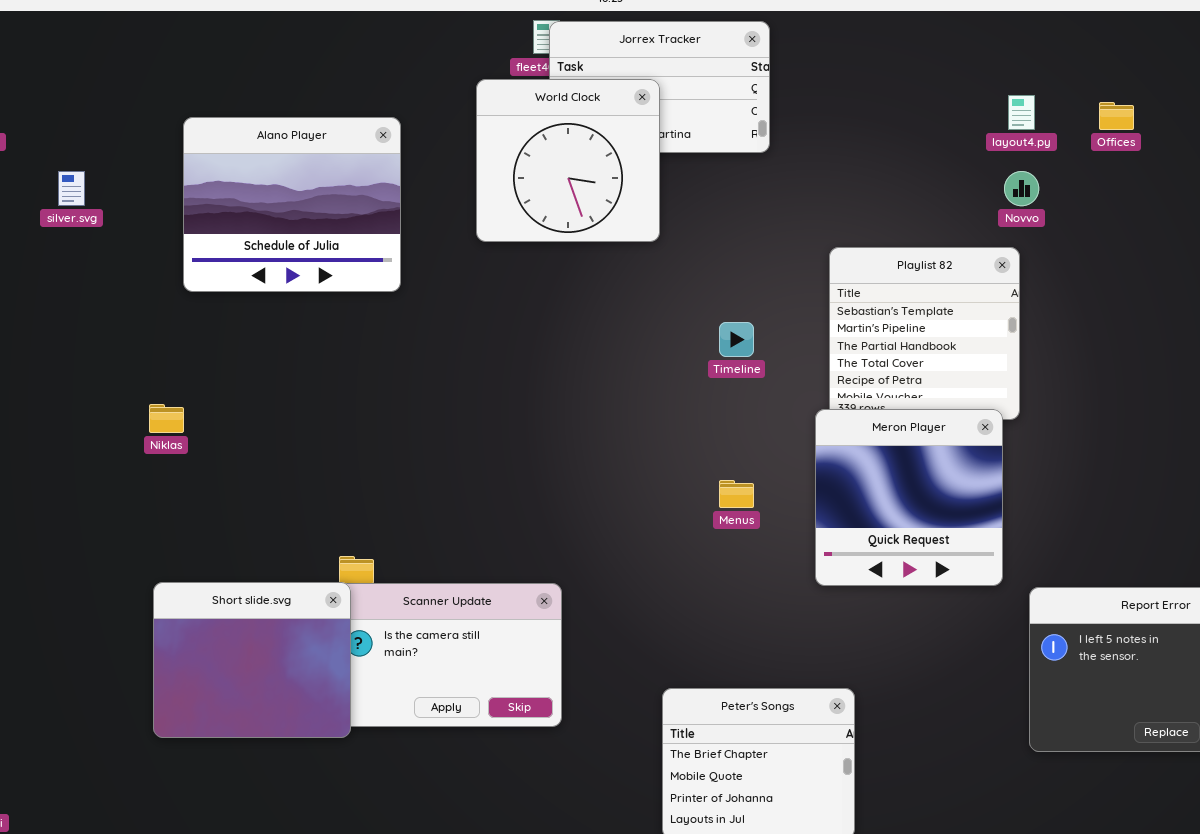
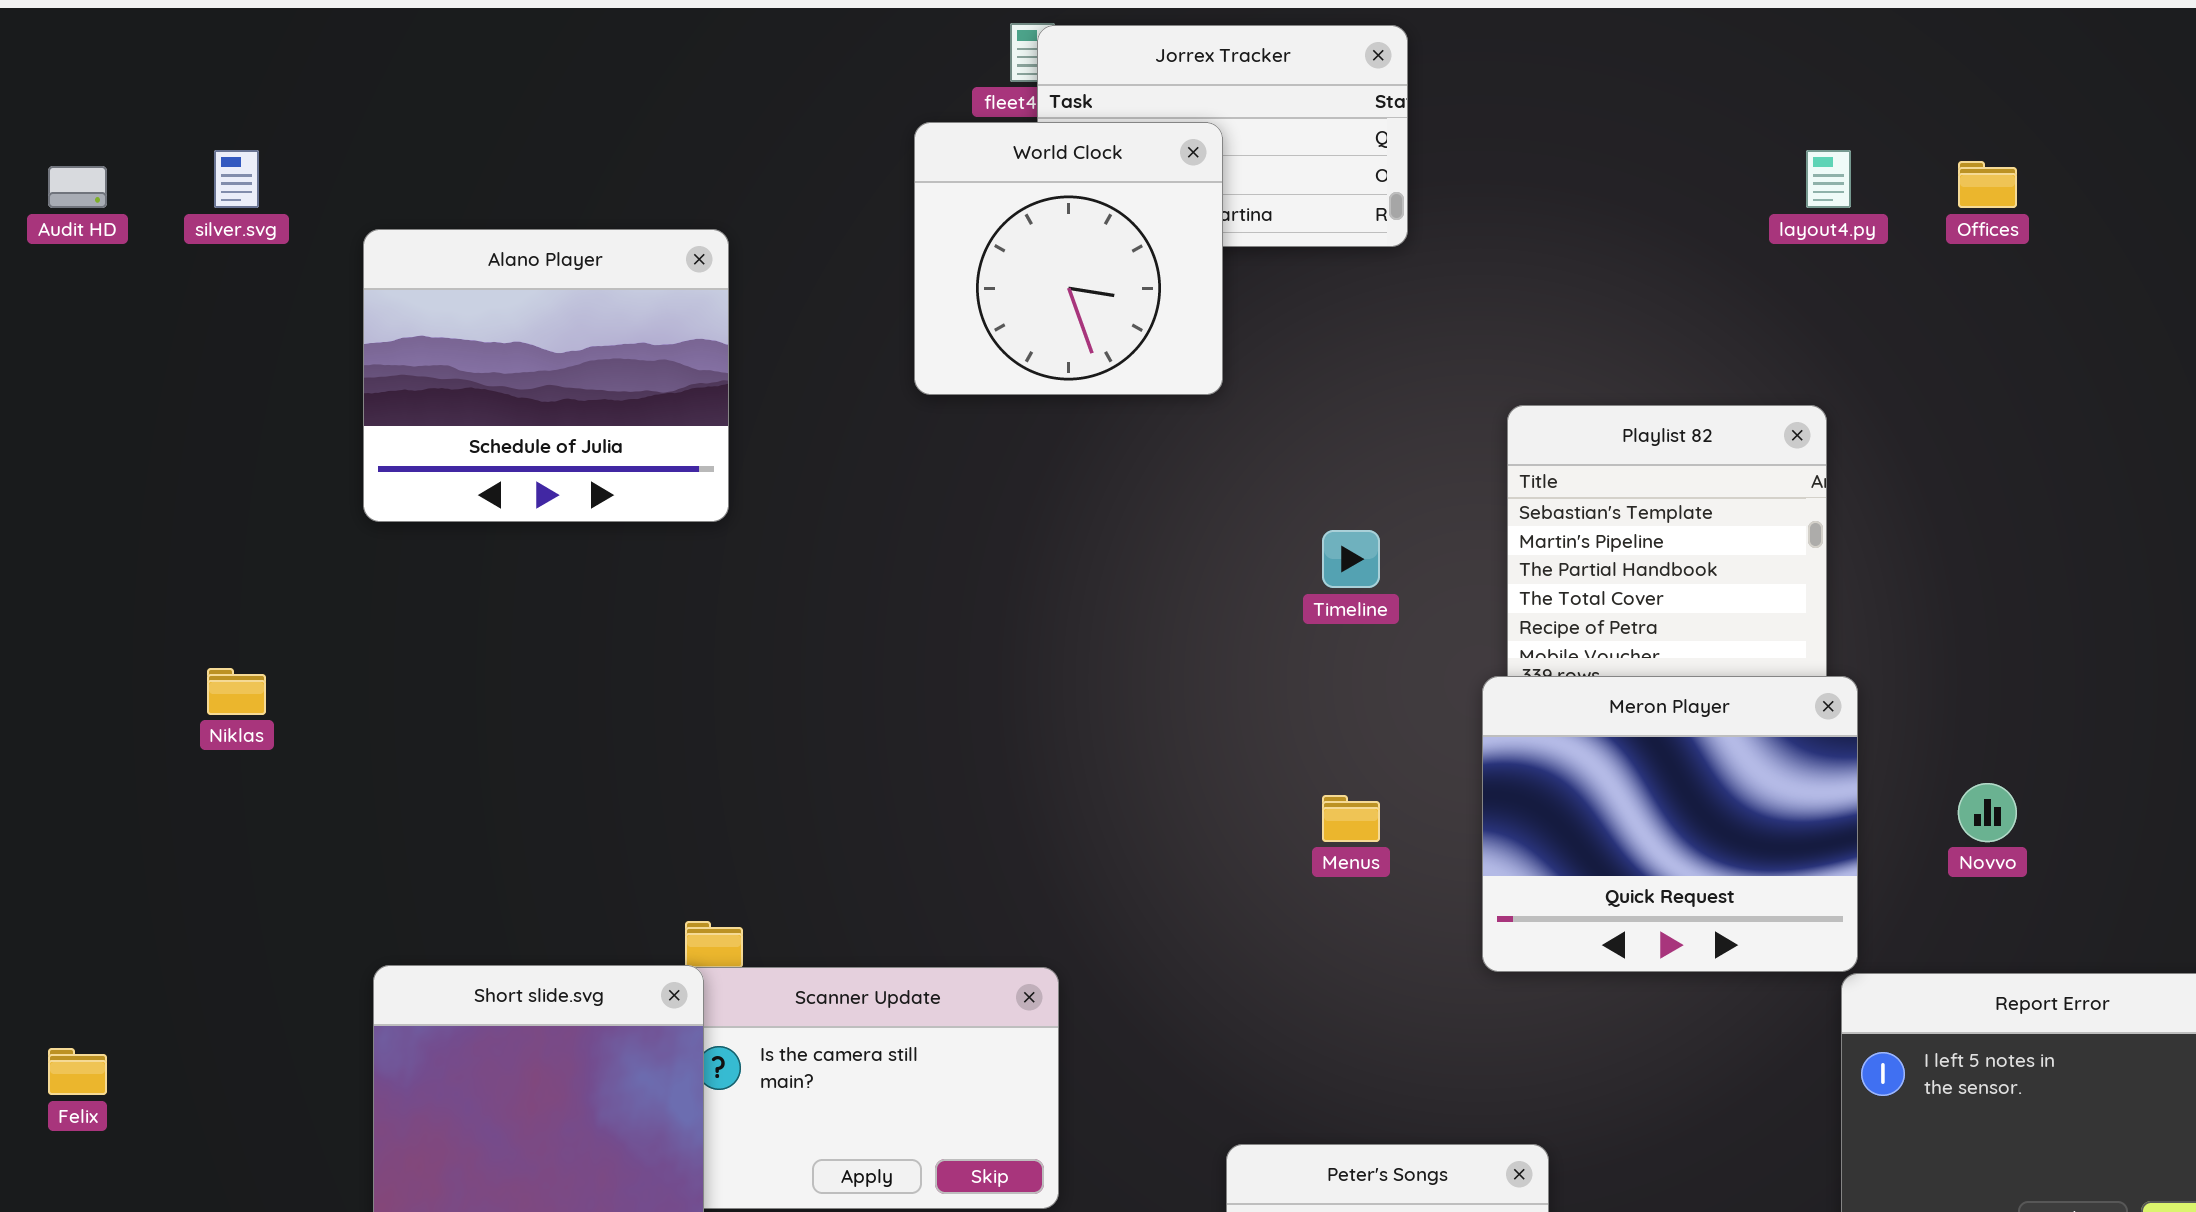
Alano Player: [183,117,401,292] -> [363,229,729,522], moved
silver.svg: [58,171,85,206] -> [214,150,259,208], moved
Novvo: [1004,171,1039,206] -> [1958,783,2017,842], moved
Niklas: [149,404,184,433] -> [207,668,266,715], moved
Meron Player: [815,409,1003,586] -> [1482,676,1858,972], resized

